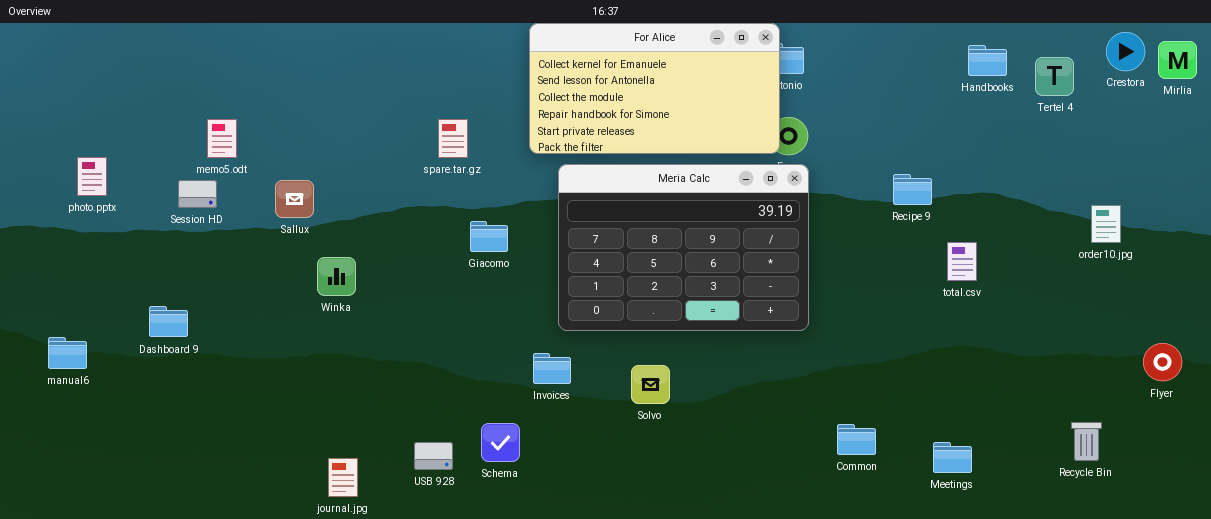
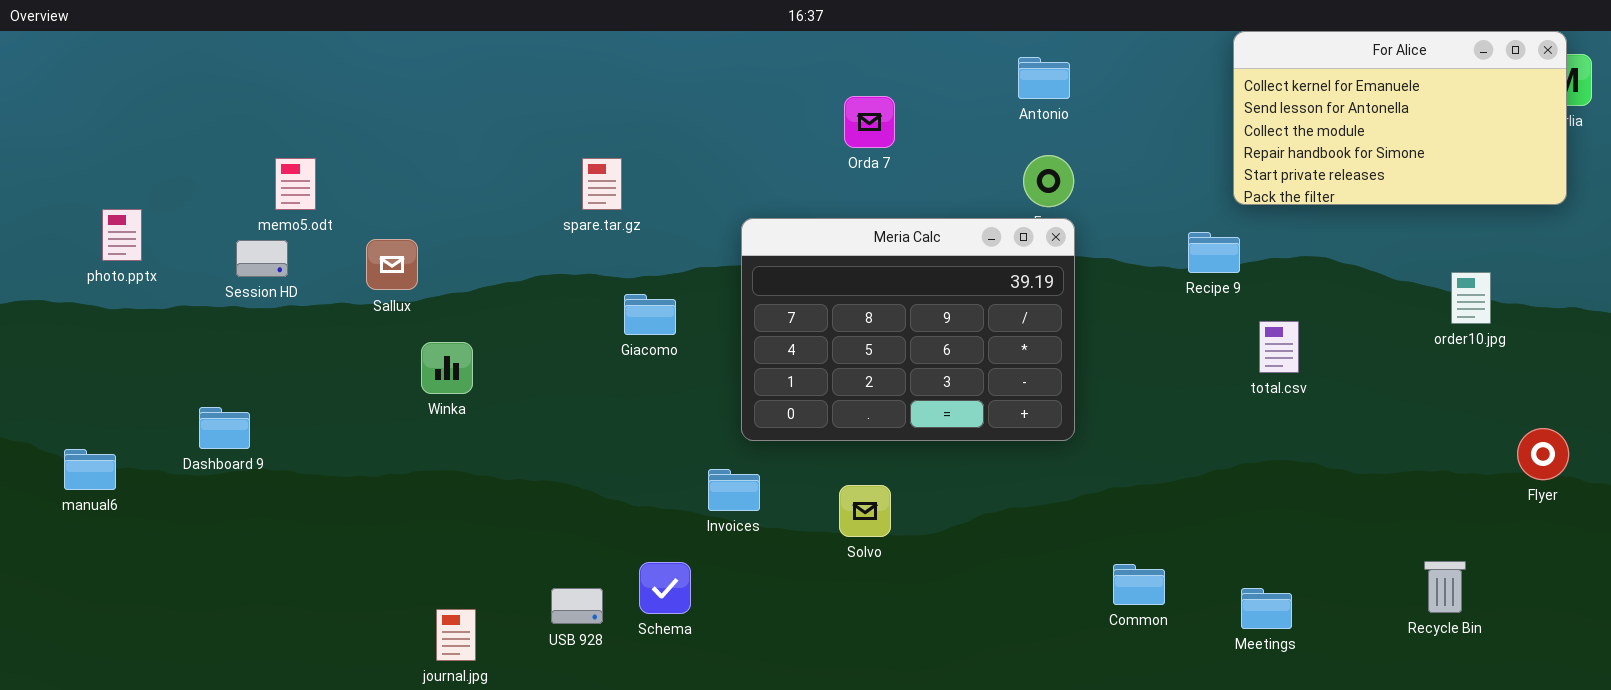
For Alice: [529,23,780,154] -> [1233,31,1567,205], moved
Flyer: [1143,343,1182,381] -> [1517,428,1569,480], moved

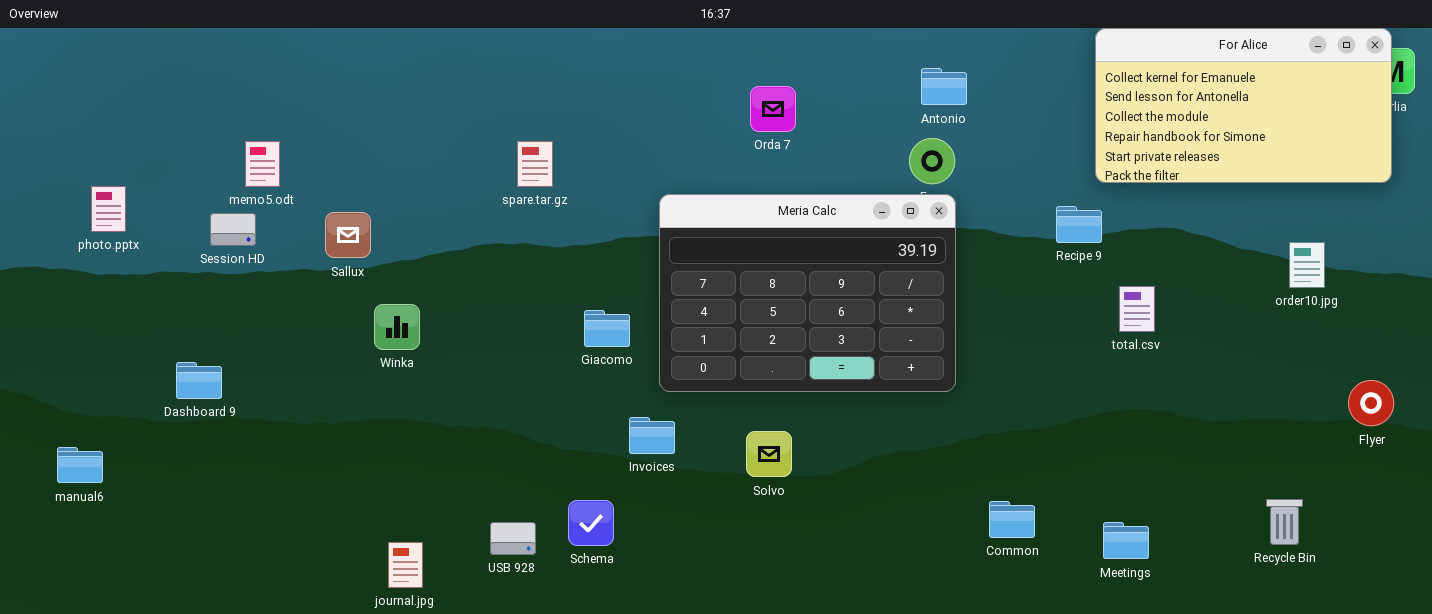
Antonio: [1018,57,1070,99] -> [921,68,967,105], moved
Giacomo: [624,294,676,335] -> [584,310,630,347], moved
manual6: [64,449,116,490] -> [57,447,103,483], moved

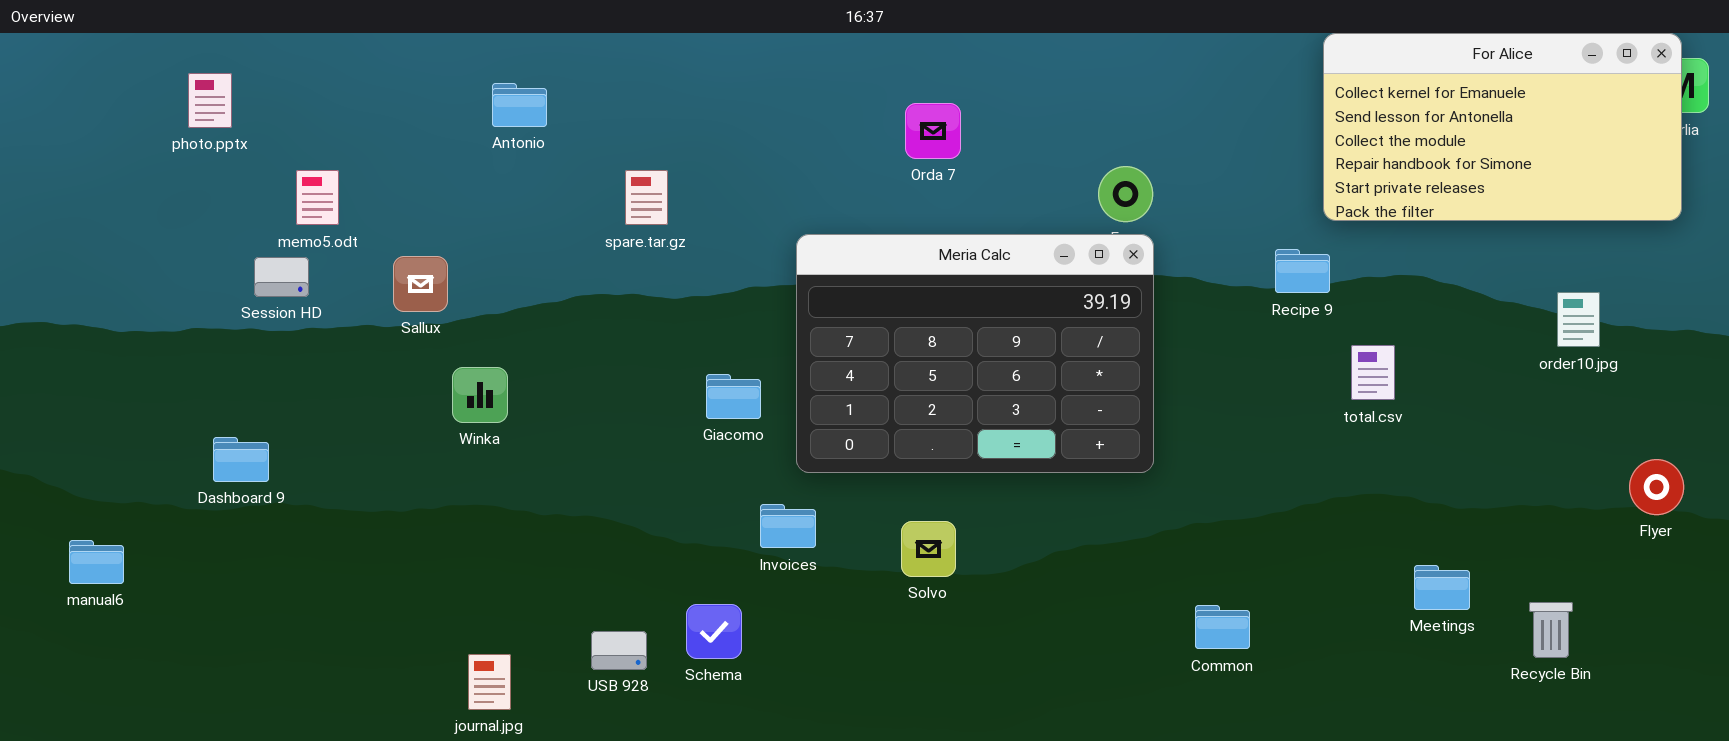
Antonio: [921,68,967,105] -> [492,83,547,127], moved
photo.pptx: [91,186,126,232] -> [188,73,232,128], moved
Meetings: [1103,522,1149,559] -> [1414,565,1470,610], moved

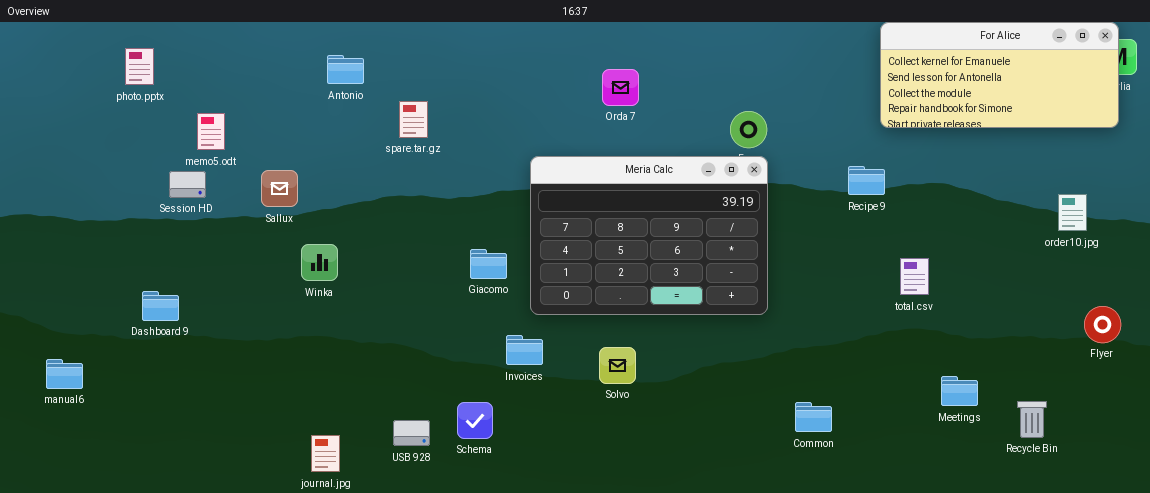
For Alice: [1323,33,1682,221] -> [880,22,1119,128], resized
spare.tar.gz: [625,170,668,225] -> [399,101,428,138], moved
order10.jpg: [1557,292,1600,347] -> [1058,194,1087,231], moved
total.csv: [1351,345,1395,400] -> [900,258,929,295], moved

